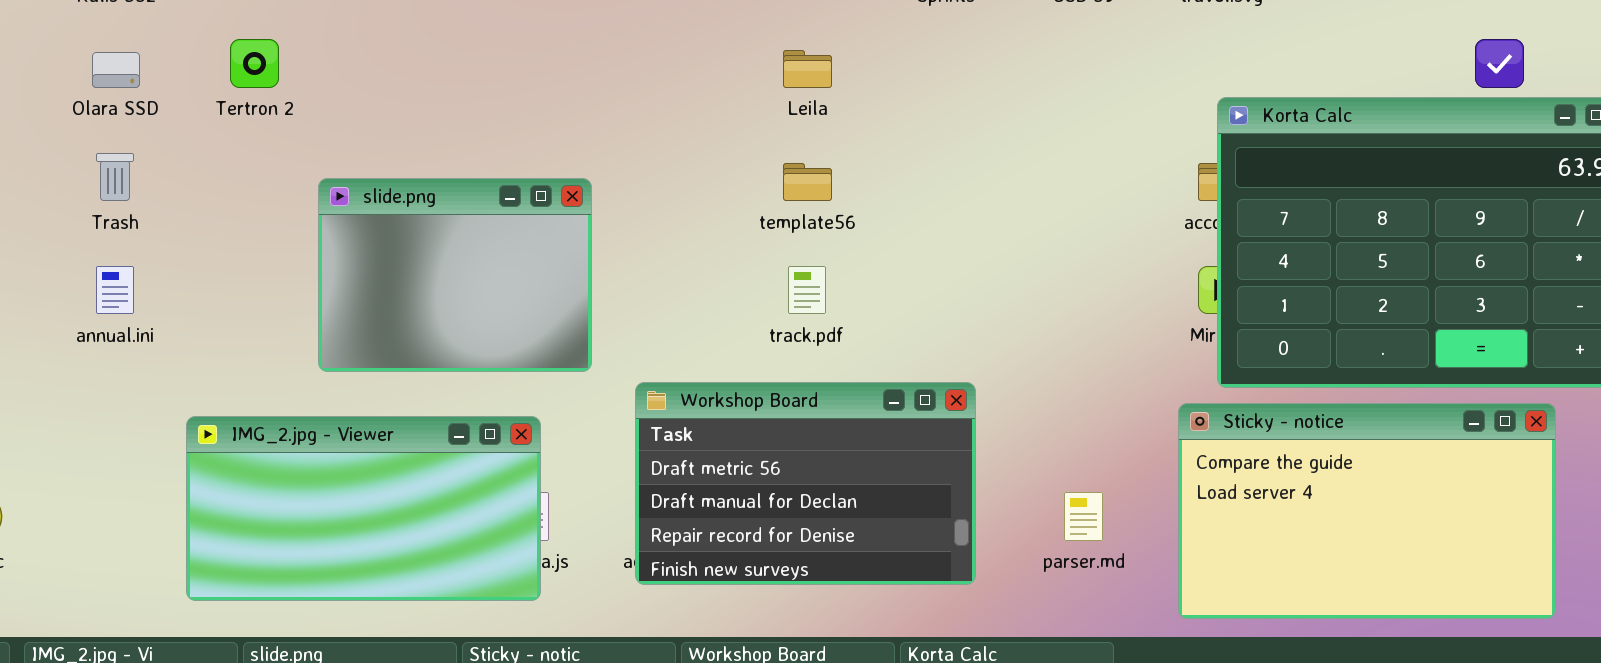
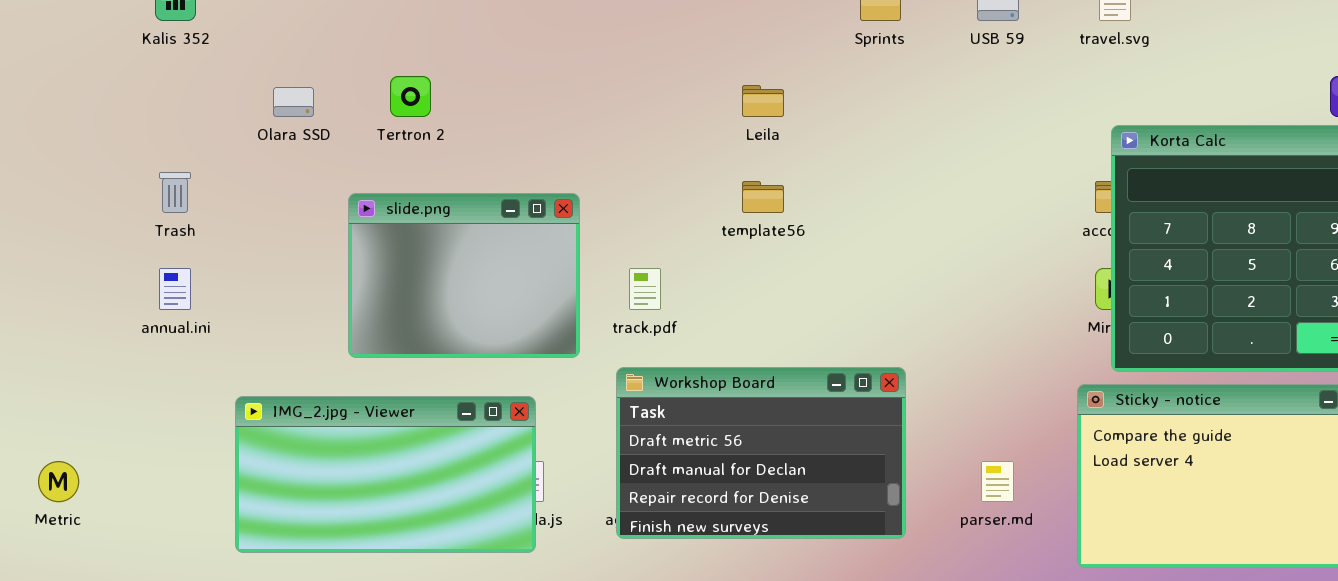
Tertron 2: [230,39,279,88] -> [390,76,431,117], moved
Olara SSD: [92,52,140,88] -> [273,87,314,117], moved
track.pdf: [788,266,826,314] -> [629,268,661,310], moved

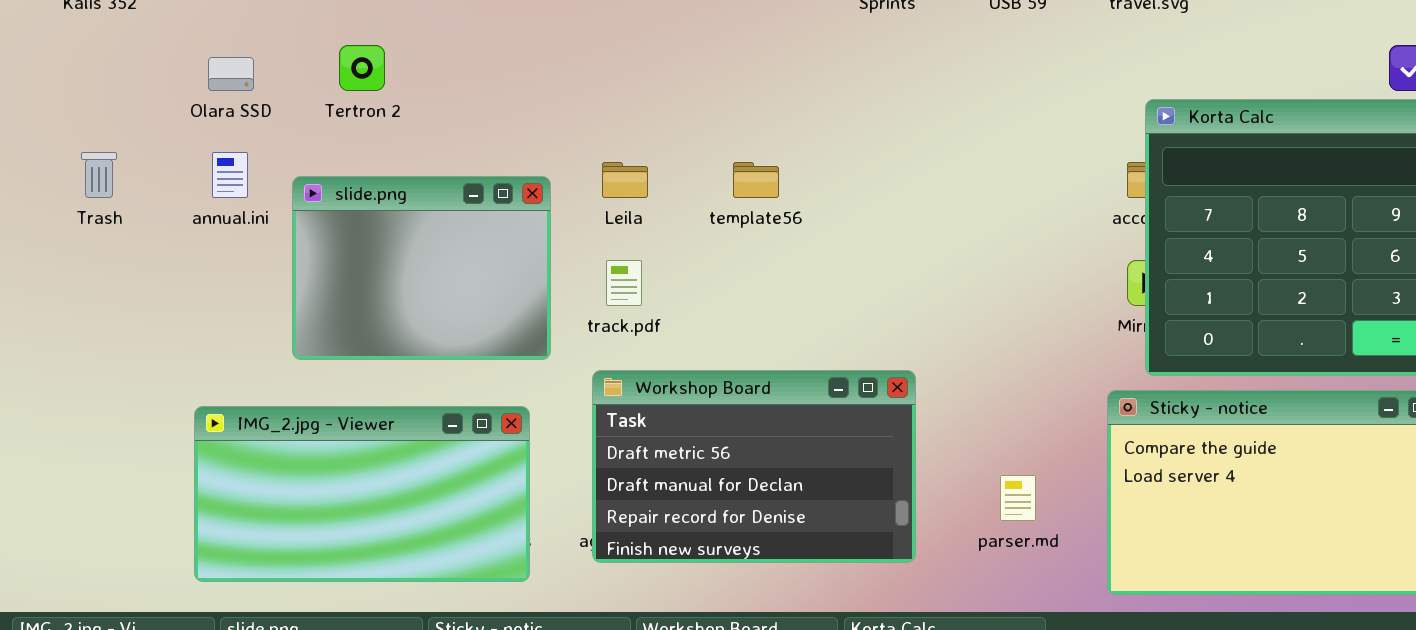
Leila: [742,85,784,117] -> [602,162,648,198], moved
annual.ini: [159,268,191,310] -> [212,152,248,198], moved
IMG_2.jpg - Viewer: [235,396,536,553] -> [194,406,530,582], moved

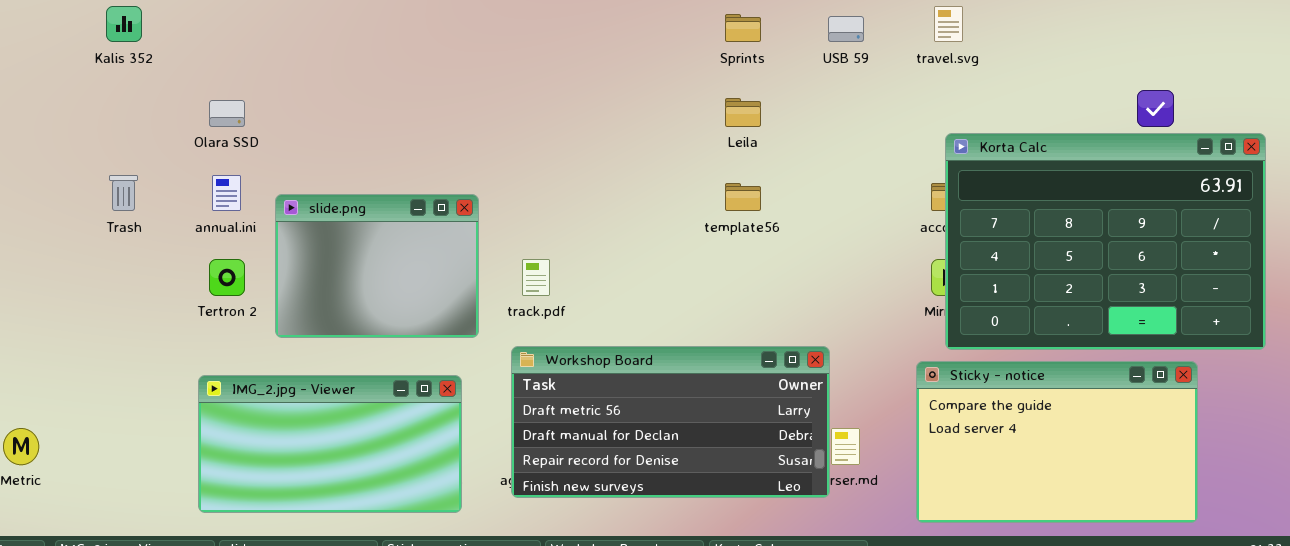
Tertron 2: [339,45,385,91] -> [209,259,245,296], moved
Leila: [602,162,648,198] -> [725,98,761,127], moved
template56: [733,162,779,198] -> [725,183,761,211], moved
Workshop Board: [592,370,916,563] -> [511,346,830,498], resized

